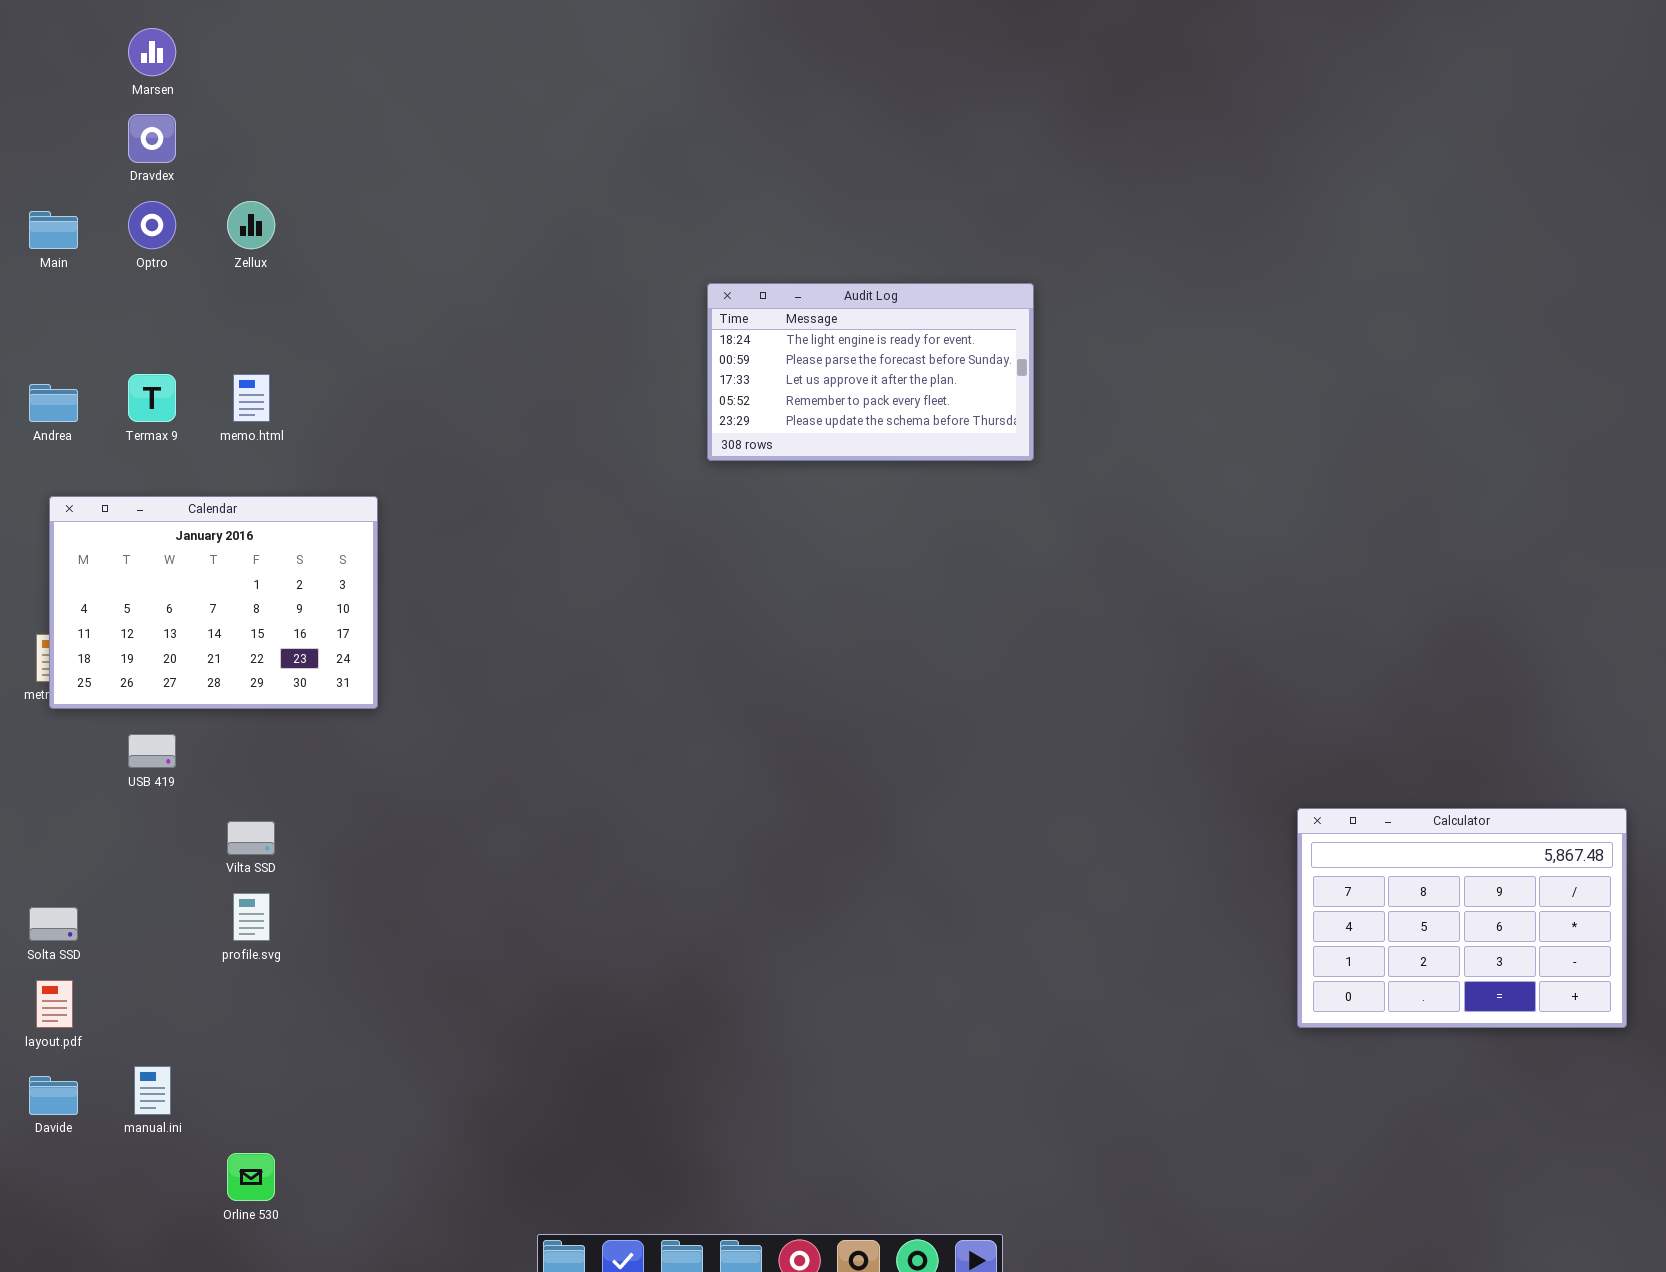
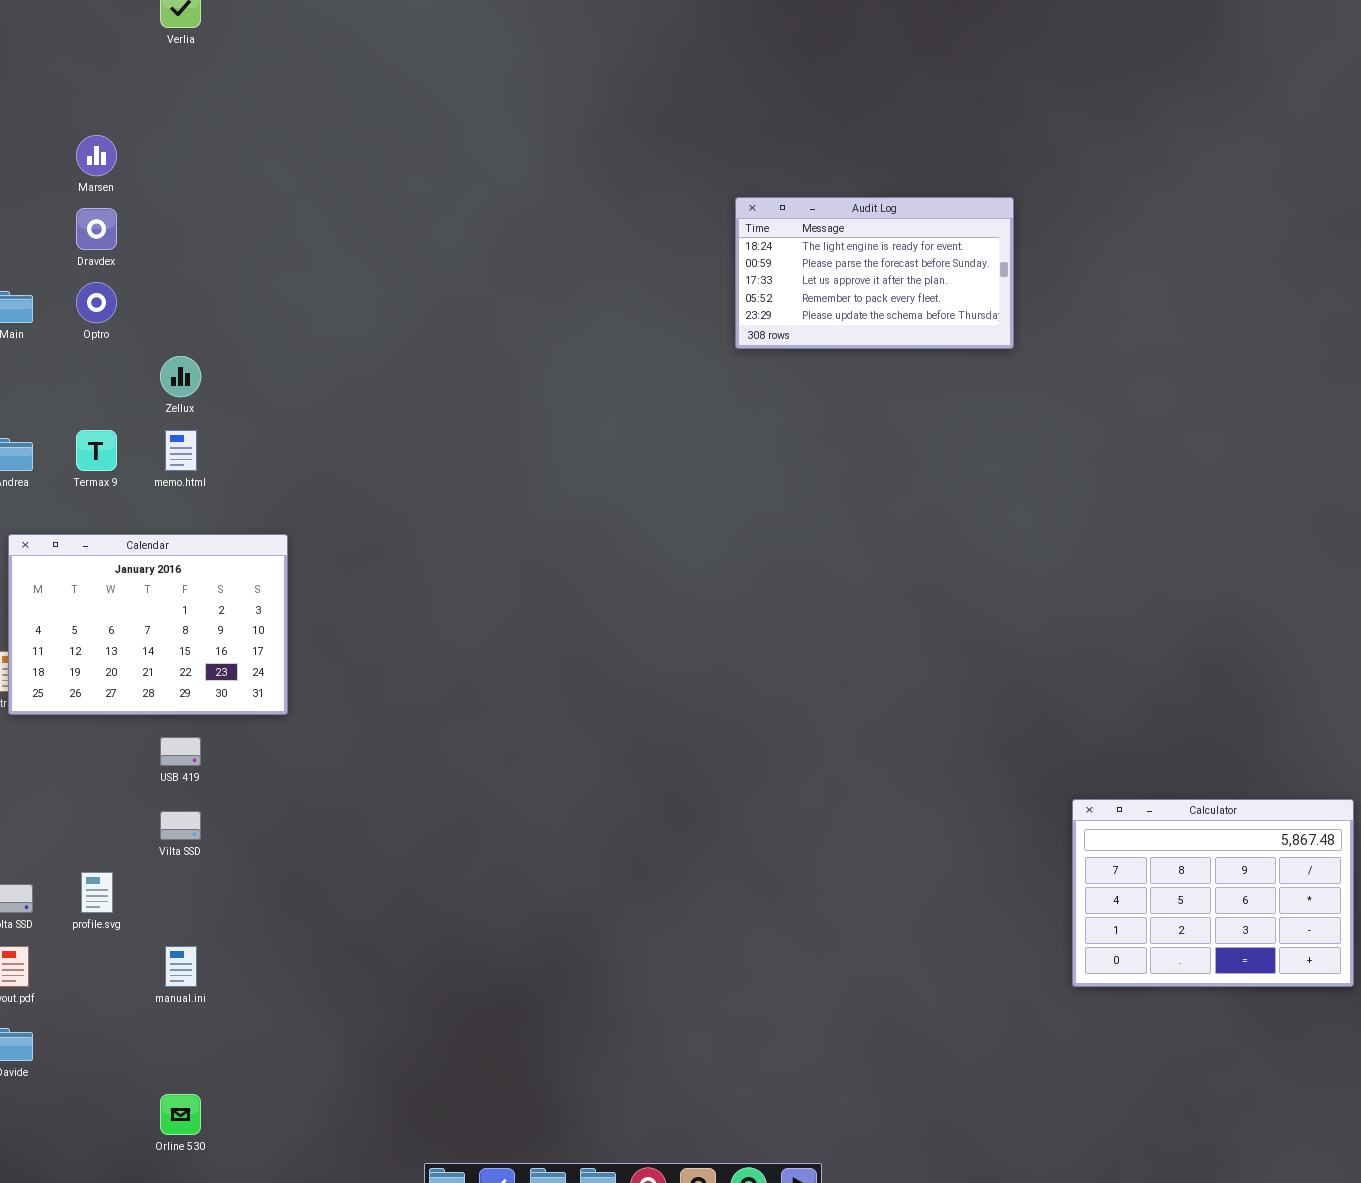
Zellux: [227,201,275,249] -> [160,356,201,397], moved
Audit Log: [707,283,1034,461] -> [735,197,1014,349], moved
USB 419: [128,734,176,768] -> [160,737,201,766], moved
profile.svg: [233,893,270,941] -> [81,872,113,913], moved
manual.ini: [134,1066,171,1115] -> [165,946,197,987], moved

